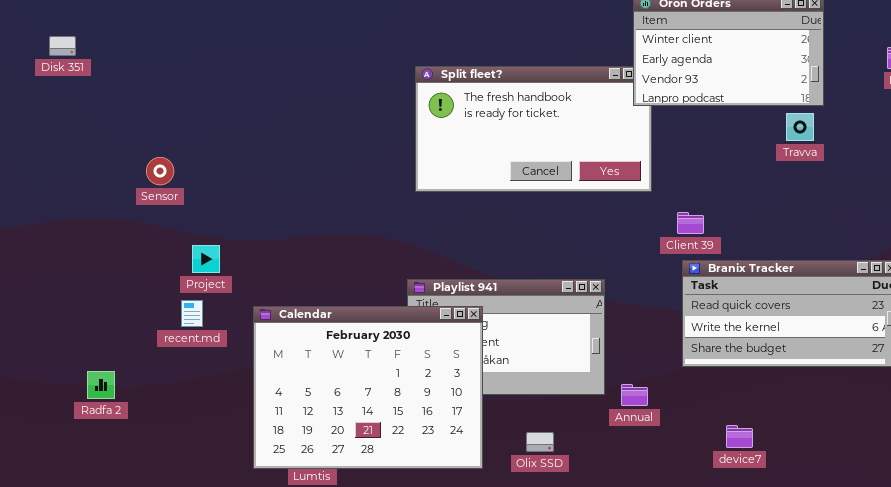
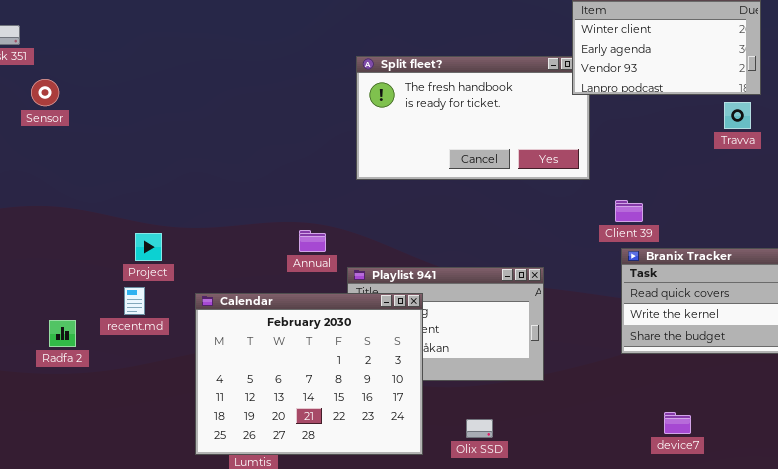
Sensor: [146,157,174,185] -> [31,79,59,106], moved
Radfa 2: [87,371,115,399] -> [49,320,76,347], moved
Annual: [621,384,648,406] -> [299,230,326,252], moved

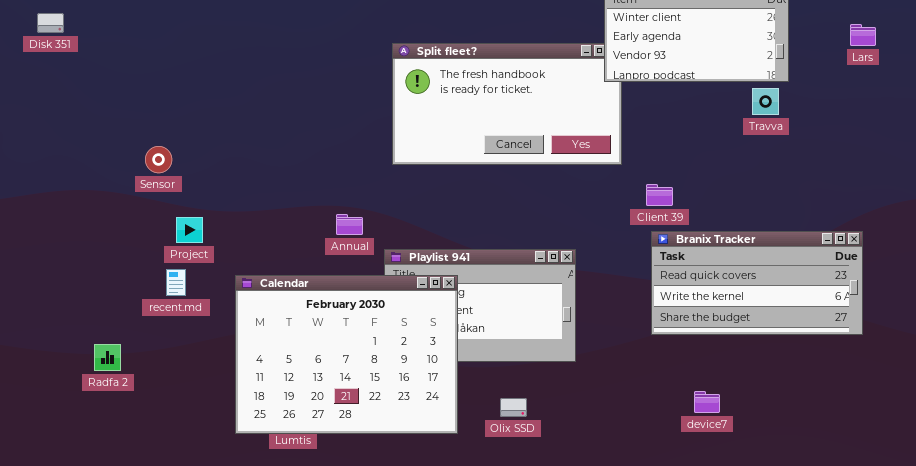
Sensor: [31,79,59,106] -> [145,146,172,173], moved
Radfa 2: [49,320,76,347] -> [94,344,121,371], moved

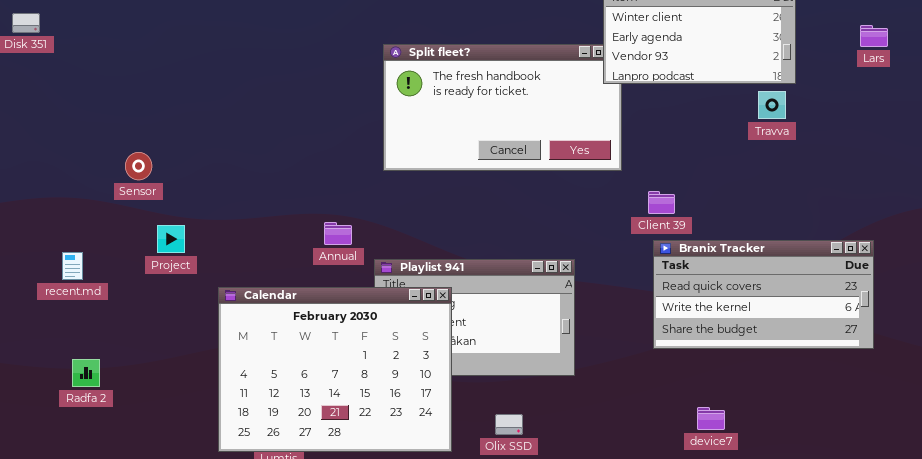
recent.md: [166,269,186,296] -> [62,252,83,280], moved

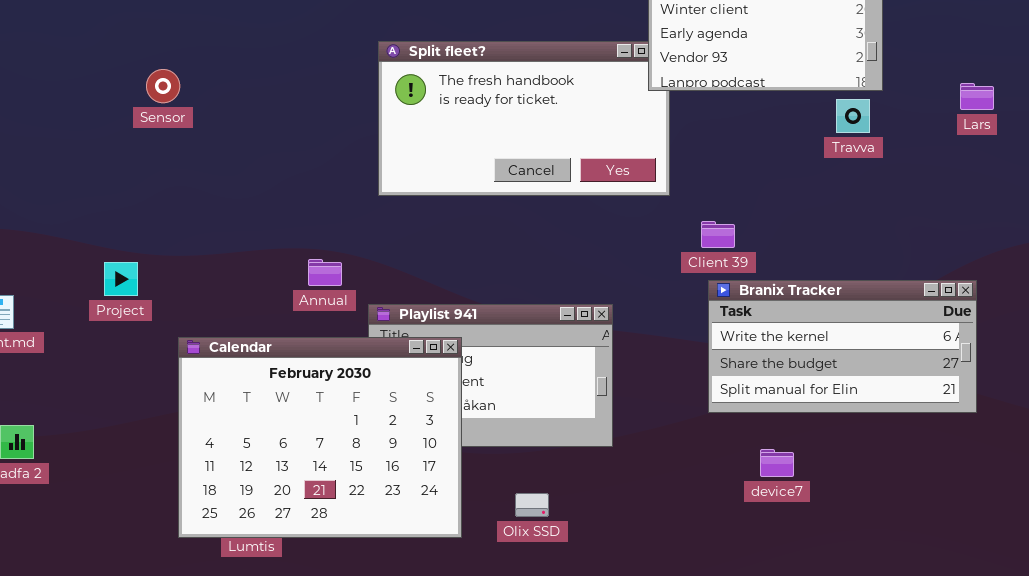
Lars: [860,25,888,47] -> [960,83,994,110], moved
Sensor: [125,152,152,180] -> [146,69,180,103], moved
Branix Tracker: [653,240,874,349] -> [708,280,977,413], scrolled down 1 row
device7: [697,407,725,430] -> [760,449,794,477], moved

